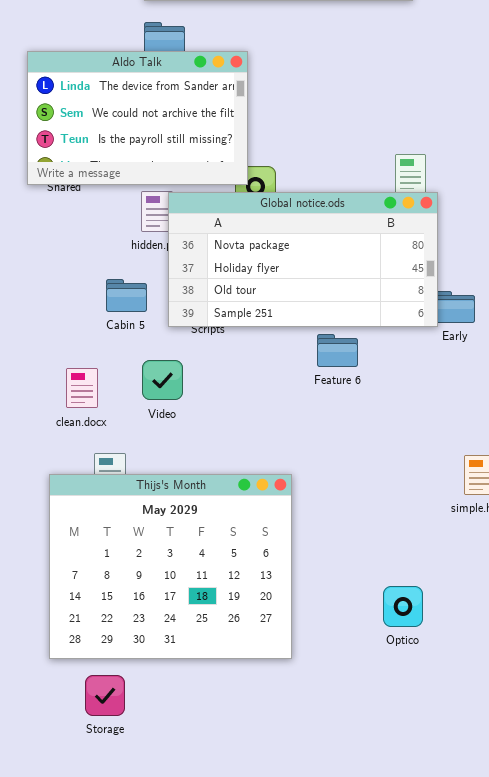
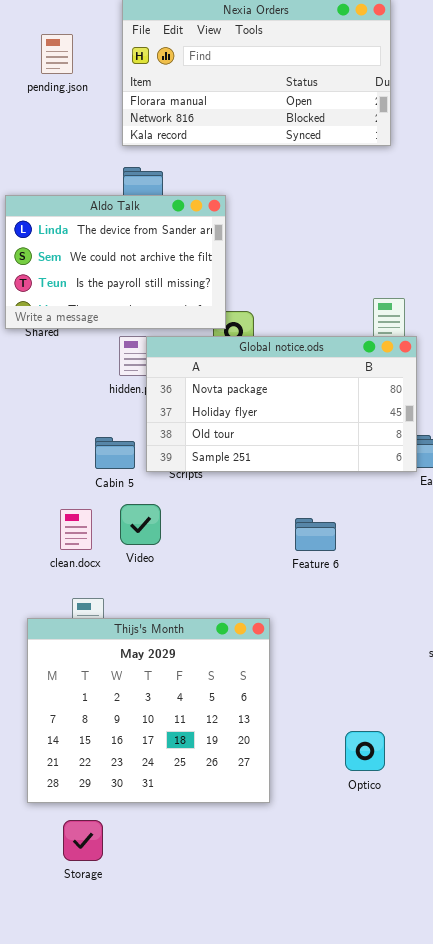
Cabin 5: [106,279,147,312] -> [95,437,135,469], moved
Feature 6: [317,334,358,367] -> [295,518,336,551], moved
clean.docx: [66,368,98,408] -> [60,509,92,550], moved
Optico: [383,586,423,627] -> [345,731,385,771], moved

